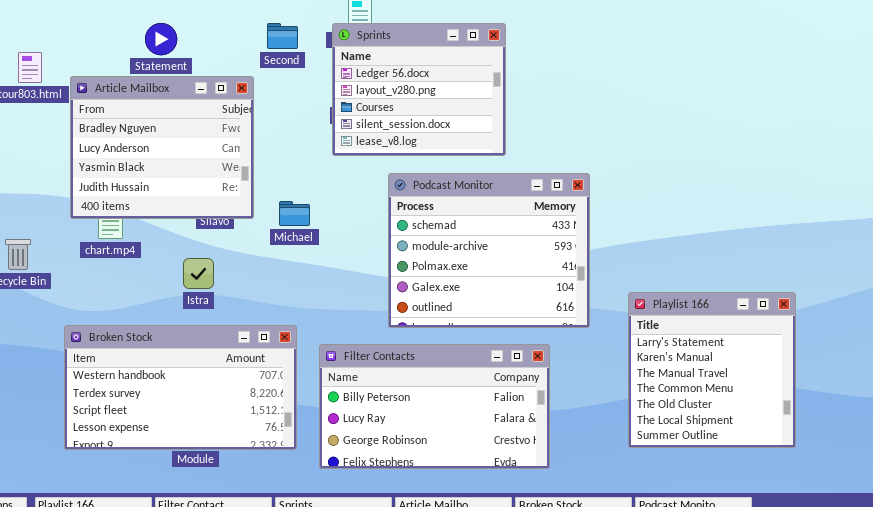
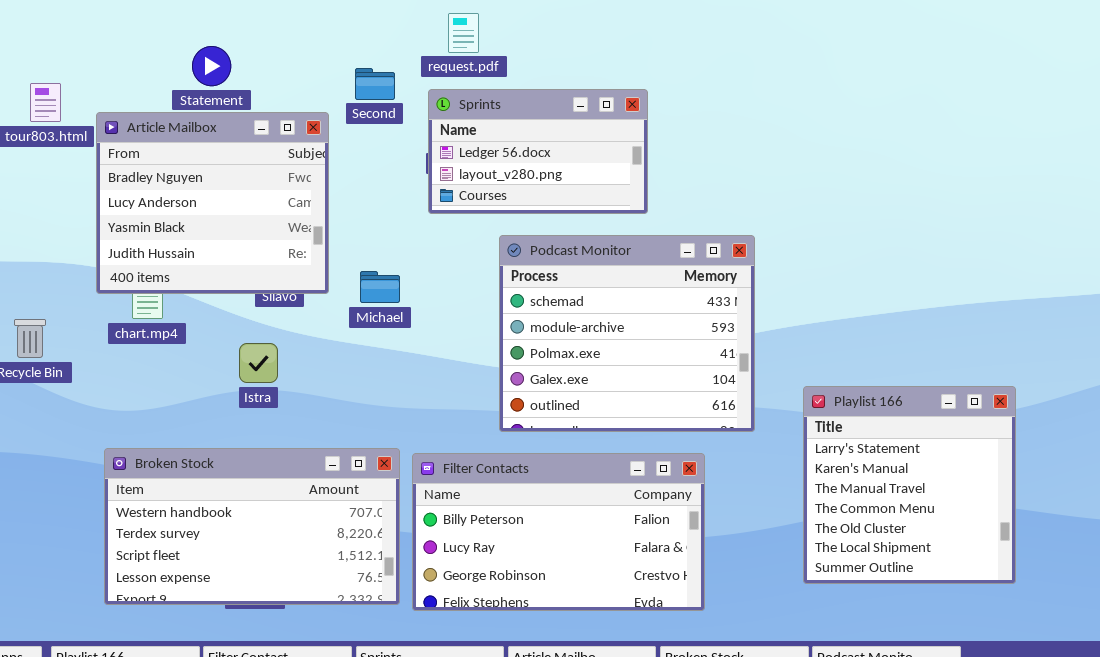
Sprints: [332,23,506,156] -> [428,89,648,214], resized
Second: [267,23,298,49] -> [355,68,395,100], moved
Broken Stock: [64,325,297,450] -> [104,448,400,605], moved

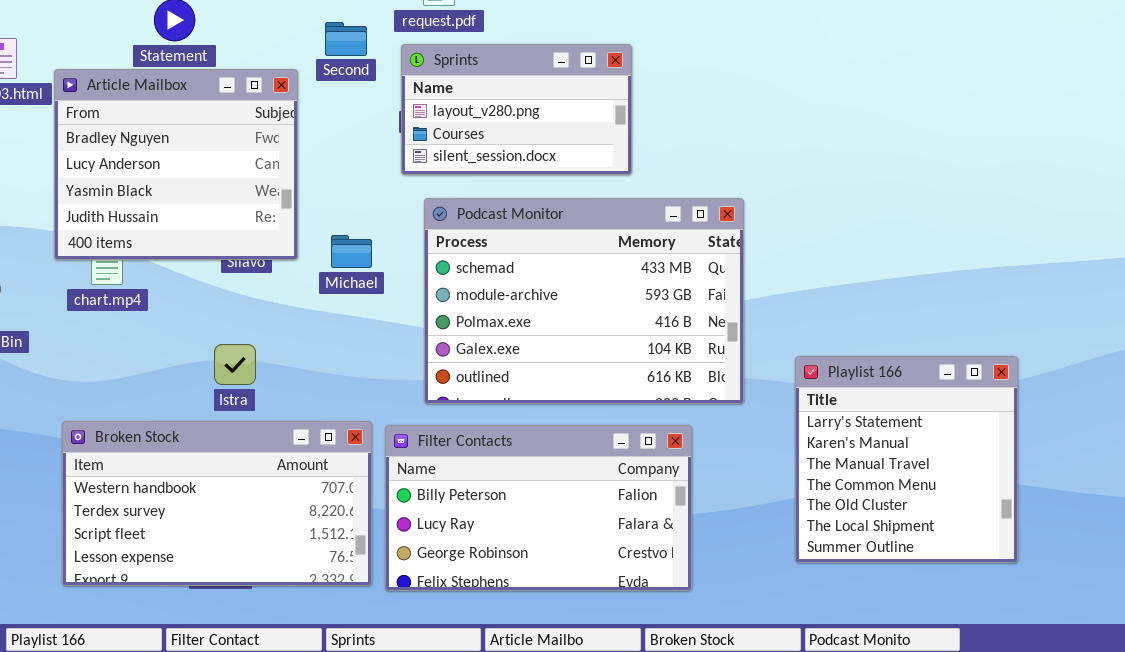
Sprints: [428,89,648,214] -> [401,44,632,175], scrolled down 1 row
Podcast Monitor: [499,235,755,432] -> [424,198,744,404], resized
Istra: [239,343,278,383] -> [214,344,256,385], moved

